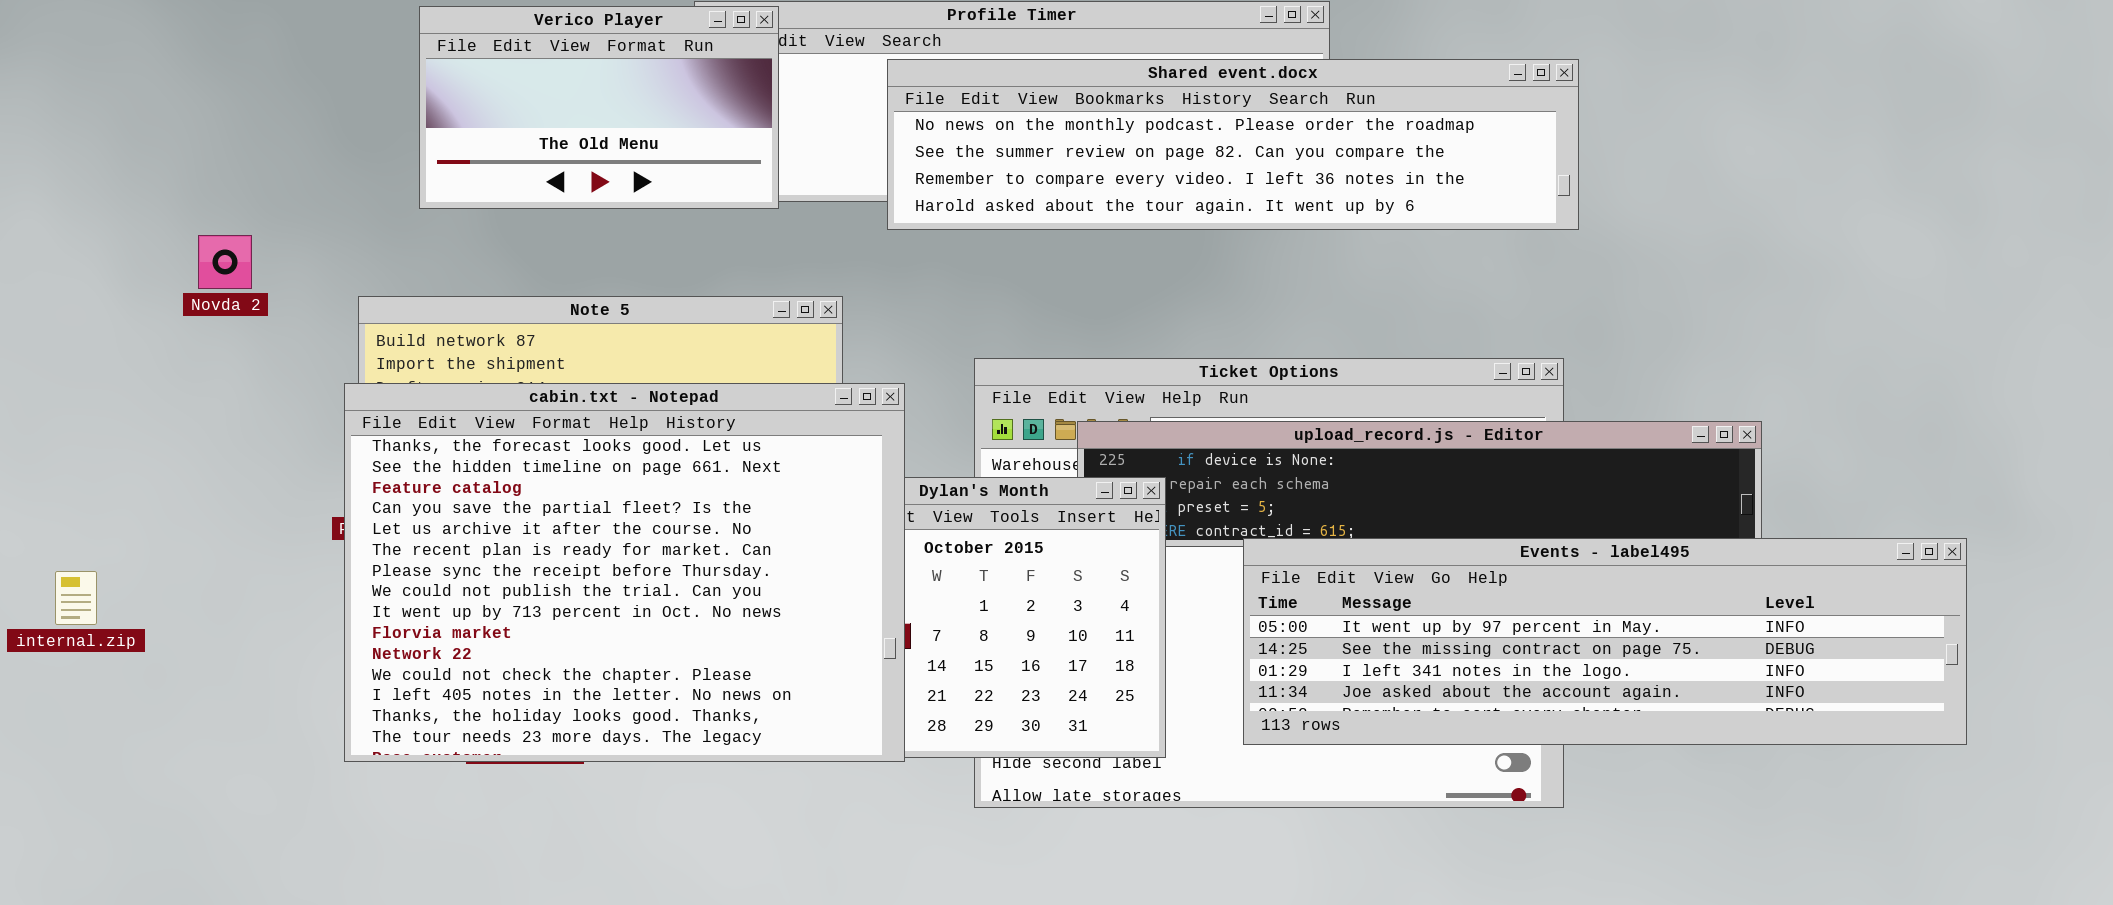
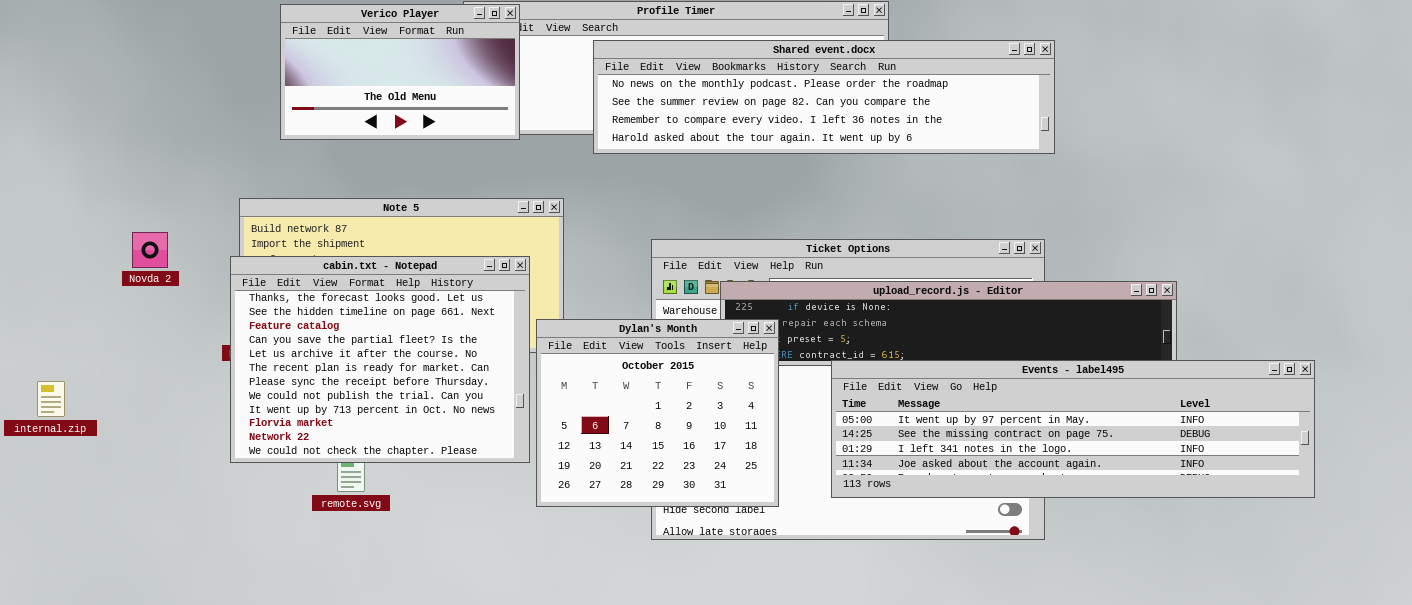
Novda 2: [198,235,252,289] -> [132,232,168,268], moved
cabin.txt - Notepad: [344,383,905,762] -> [230,256,530,463], resized

